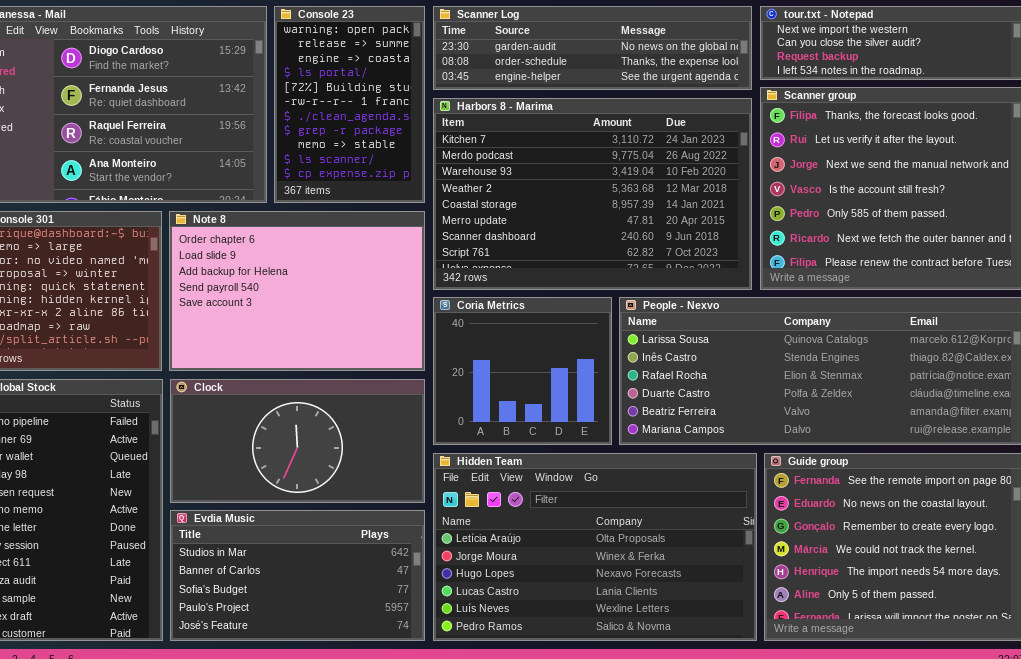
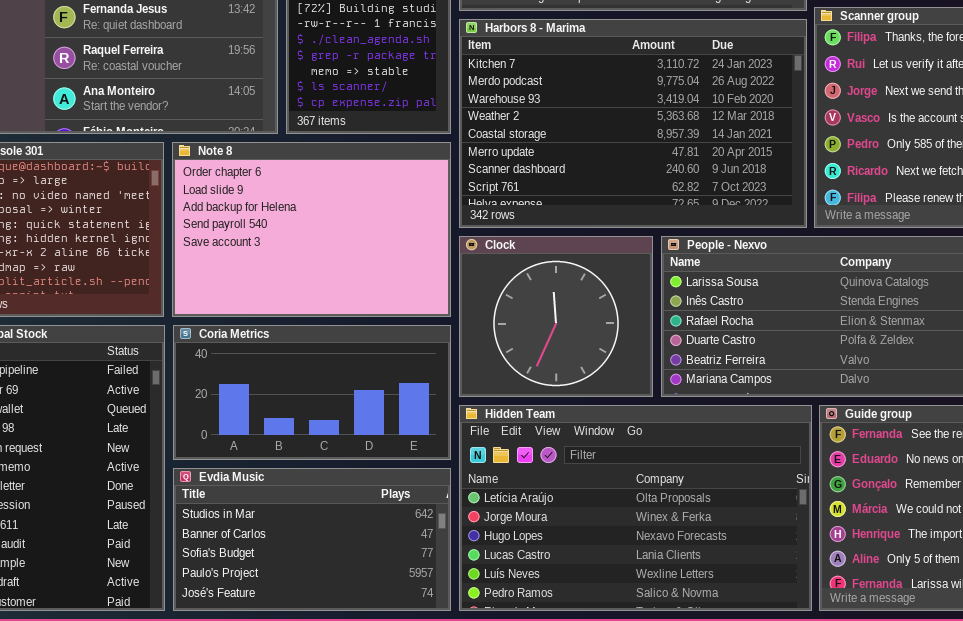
Coria Metrics: [433,297,612,445] -> [173,325,451,460], moved, resized
Clock: [170,379,425,503] -> [459,236,653,397], moved, resized

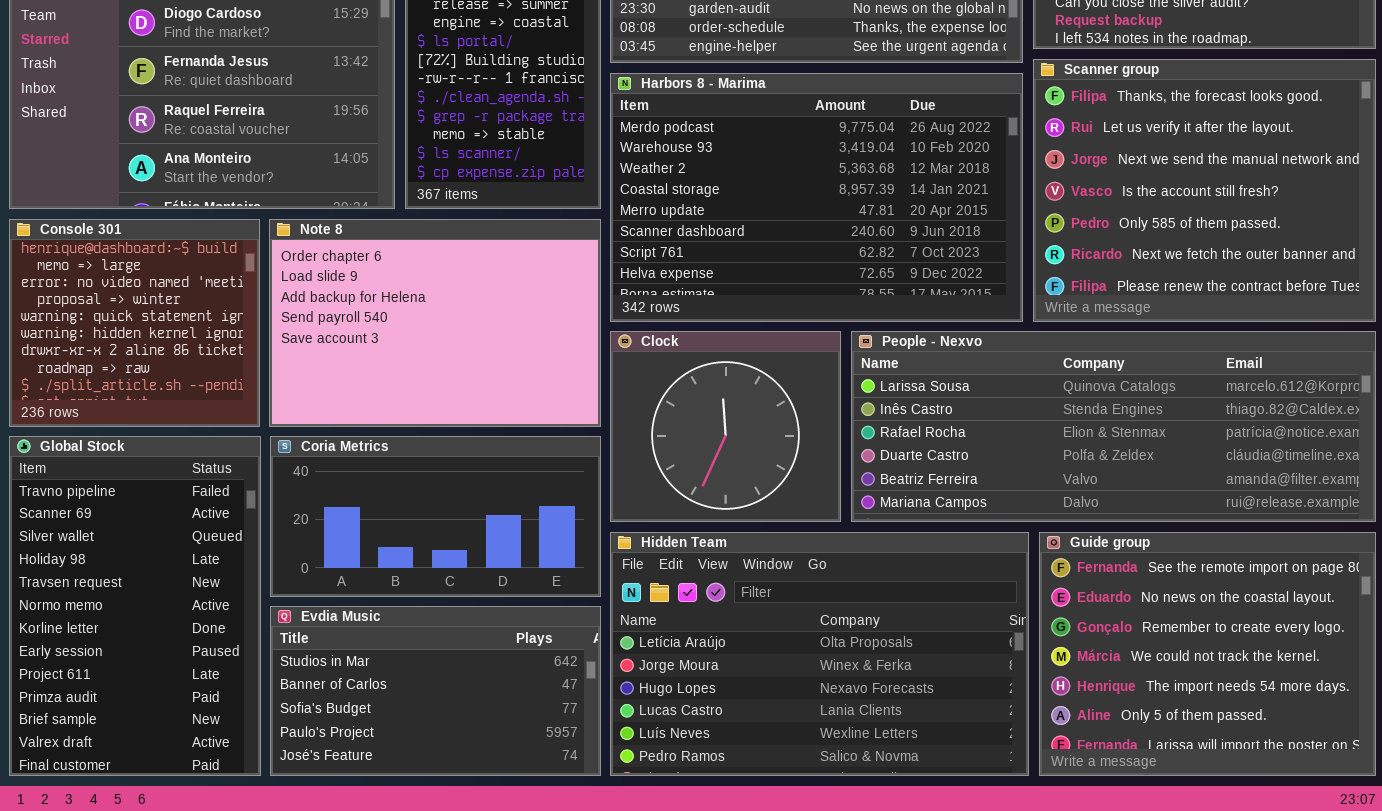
Harbors 8 - Marima: [459,19,807,228] -> [610,73,1023,322], scrolled down 1 row

